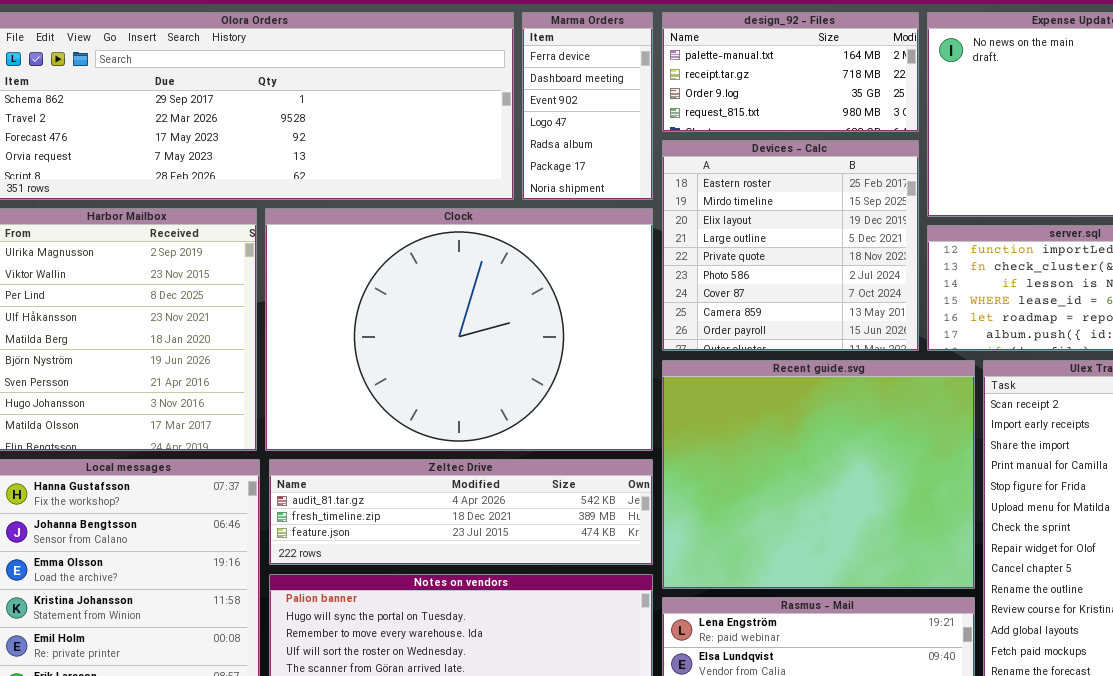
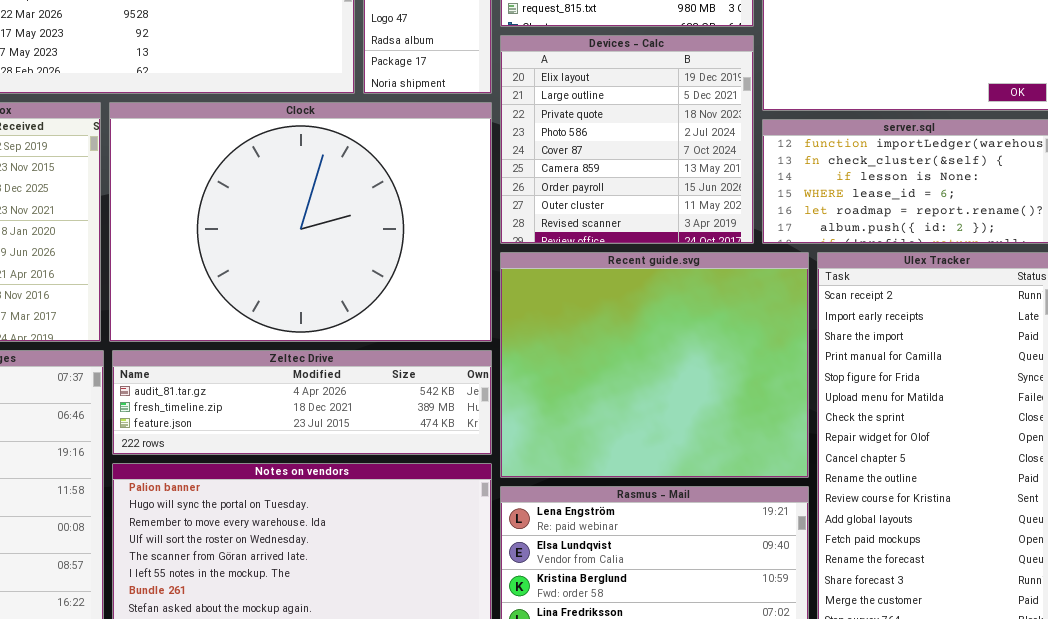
Devices - Calc: [662,140,919,351] -> [500,35,754,244], scrolled down 2 rows

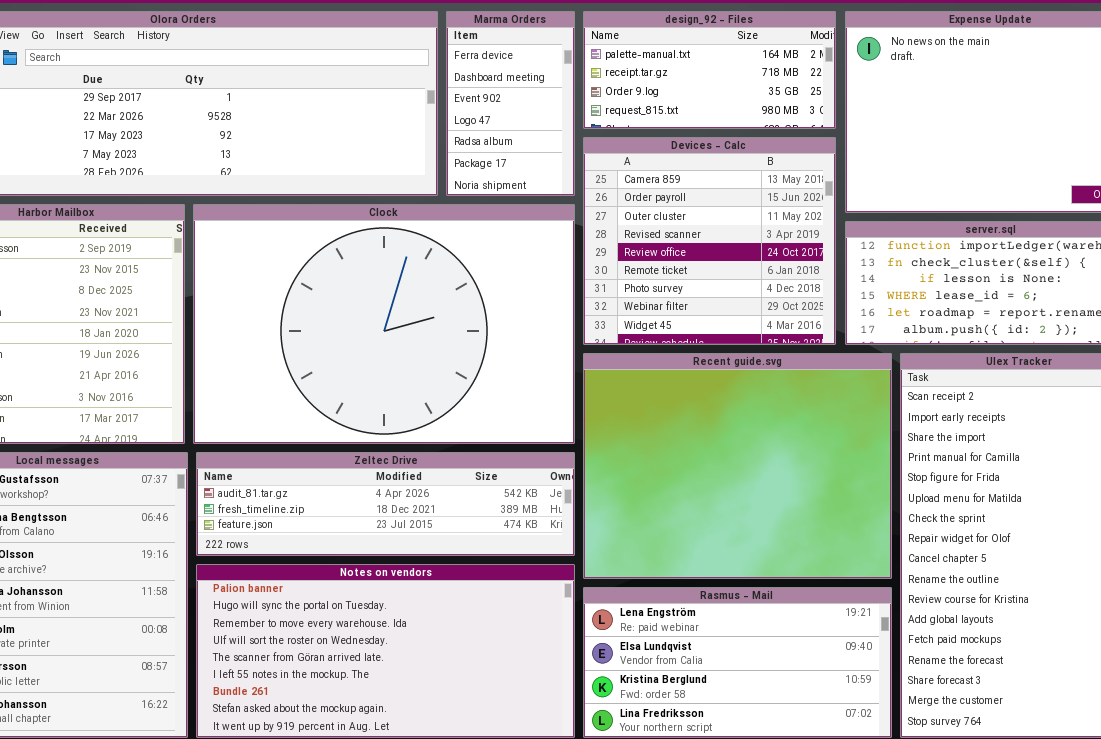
Devices - Calc: [500,35,754,244] -> [583,137,836,345], scrolled down 5 rows

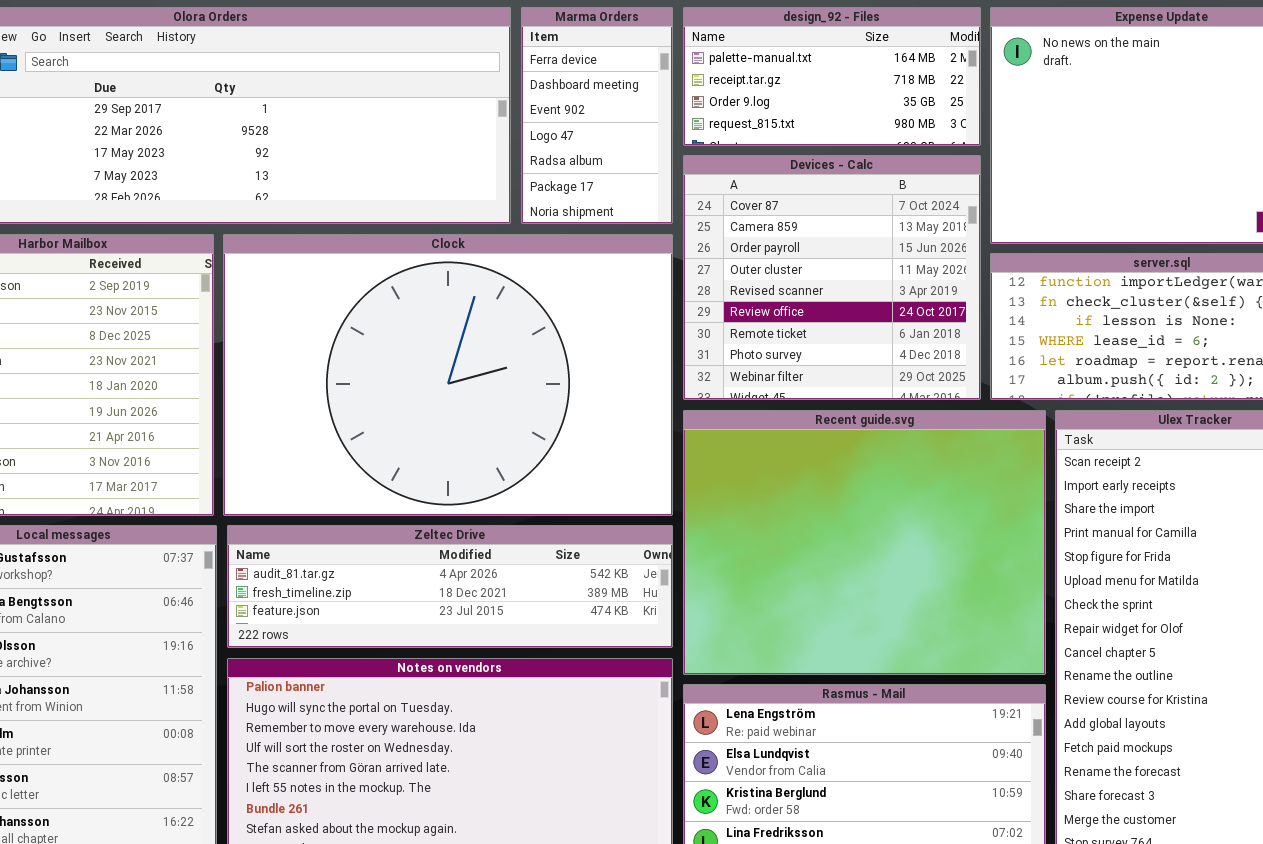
Devices - Calc: [583,137,836,345] -> [683,155,981,400], scrolled up 1 row

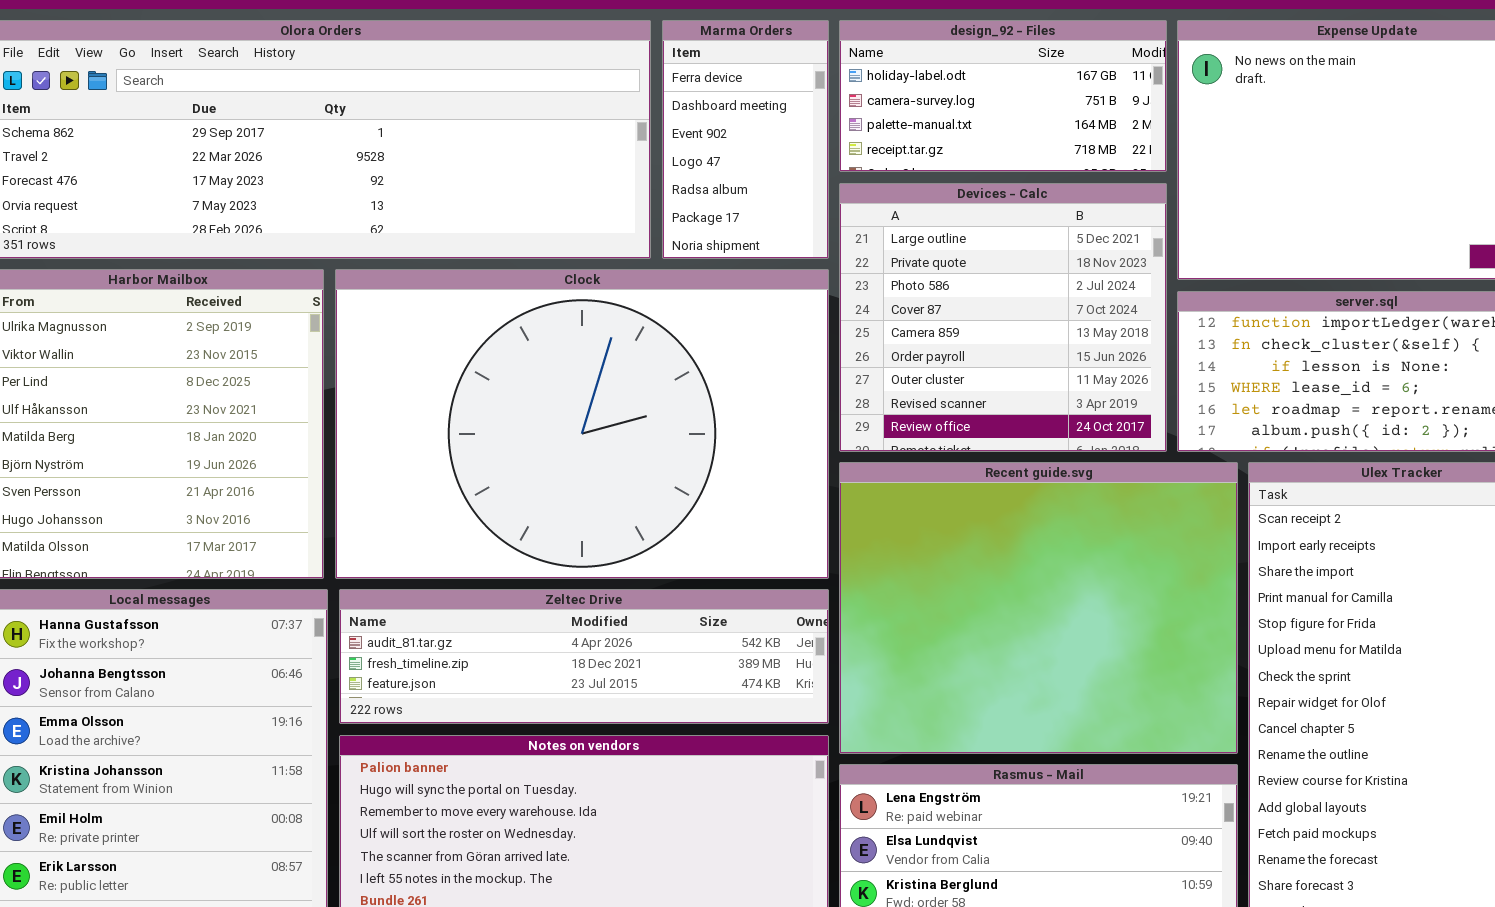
design_92 - Files: [683,7,981,146] -> [839,20,1167,172], scrolled up 2 rows
Devices - Calc: [683,155,981,400] -> [839,183,1167,452], scrolled up 3 rows

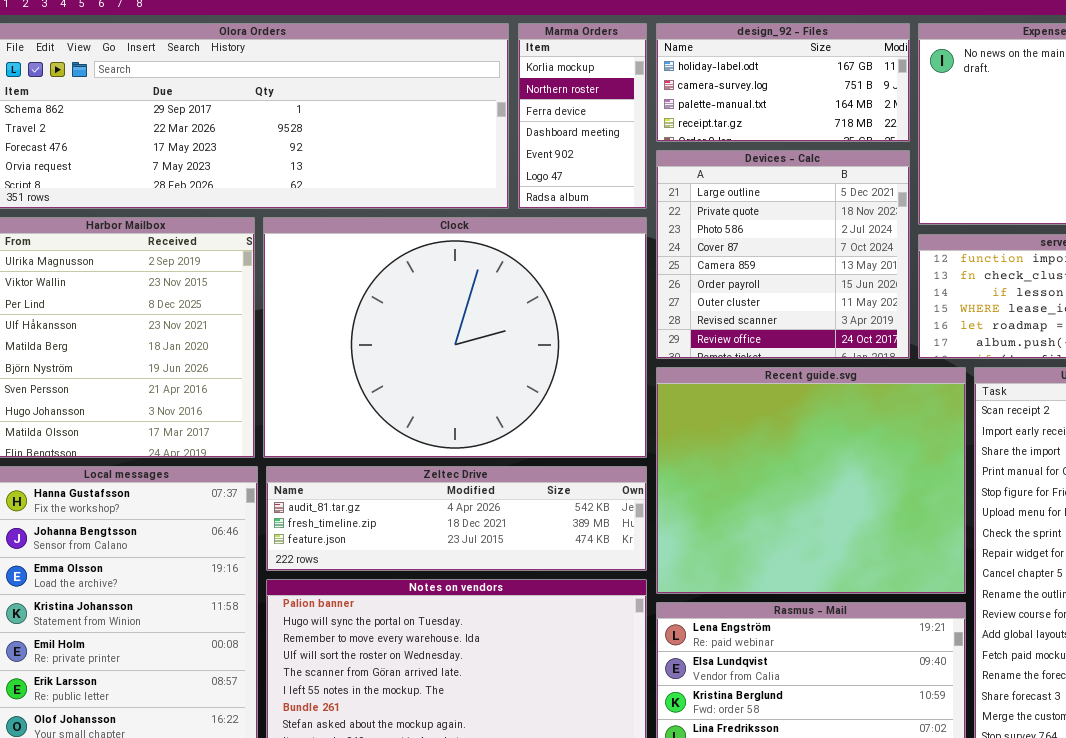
Marma Orders: [662,20,829,259] -> [518,23,647,209], scrolled up 2 rows

